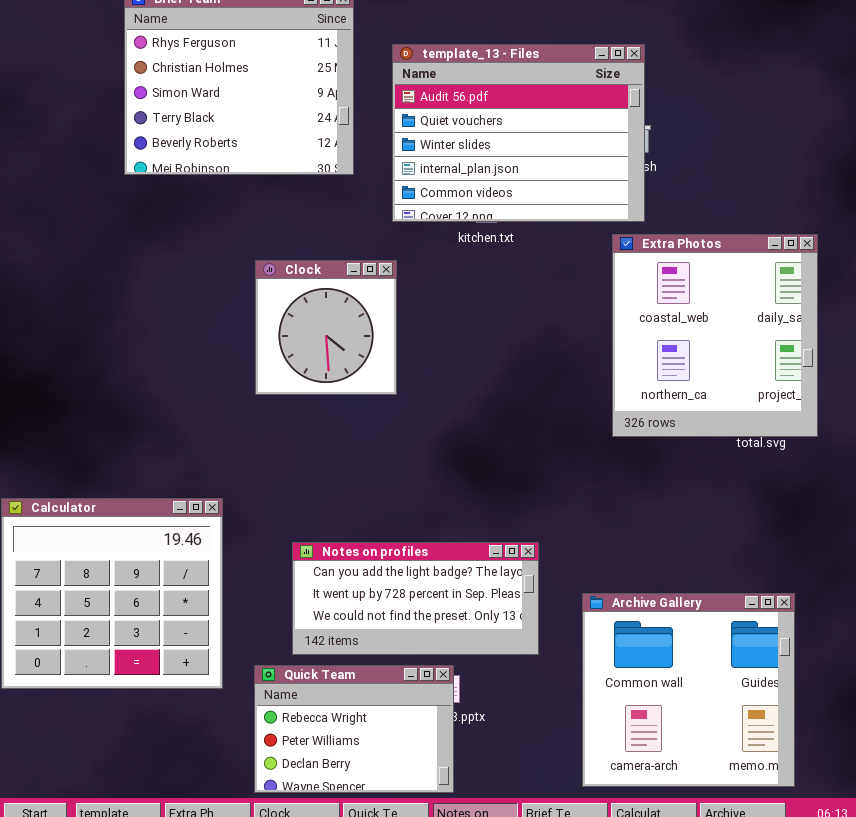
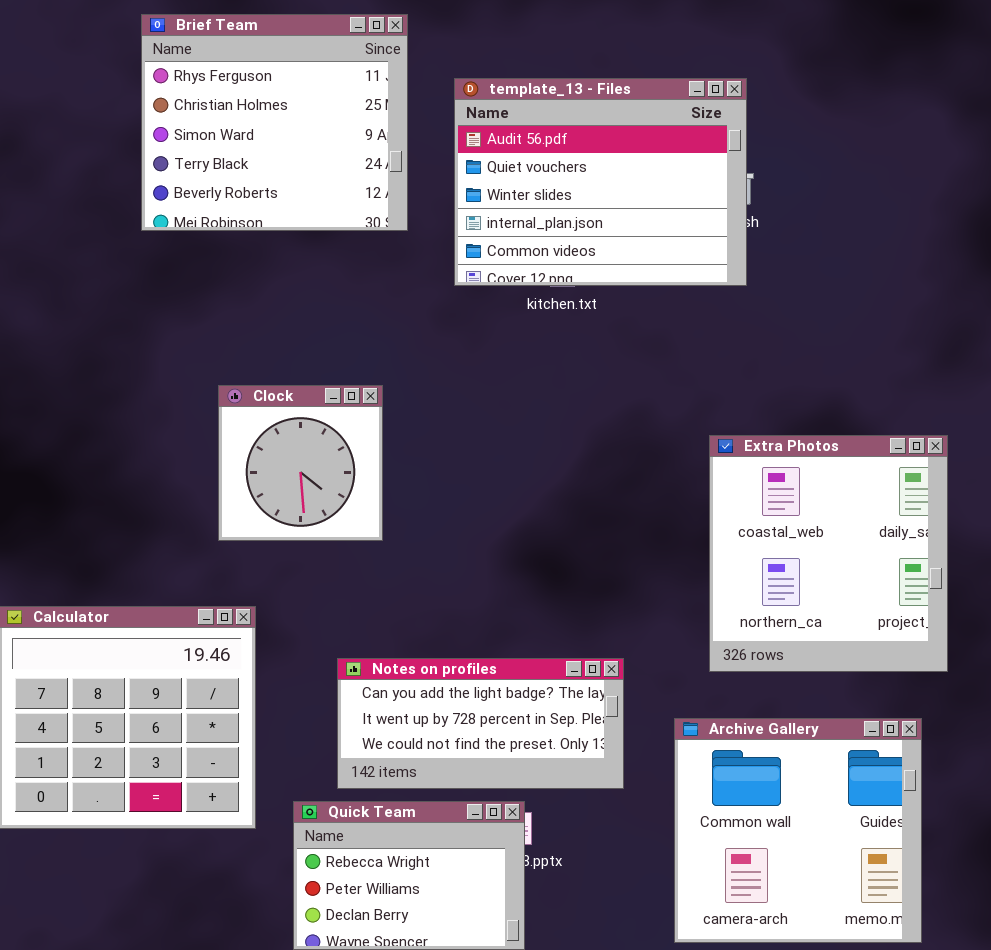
Extra Photos: [612,234,818,437] -> [709,435,948,672], moved
Clock: [255,260,397,395] -> [218,385,383,541], moved

